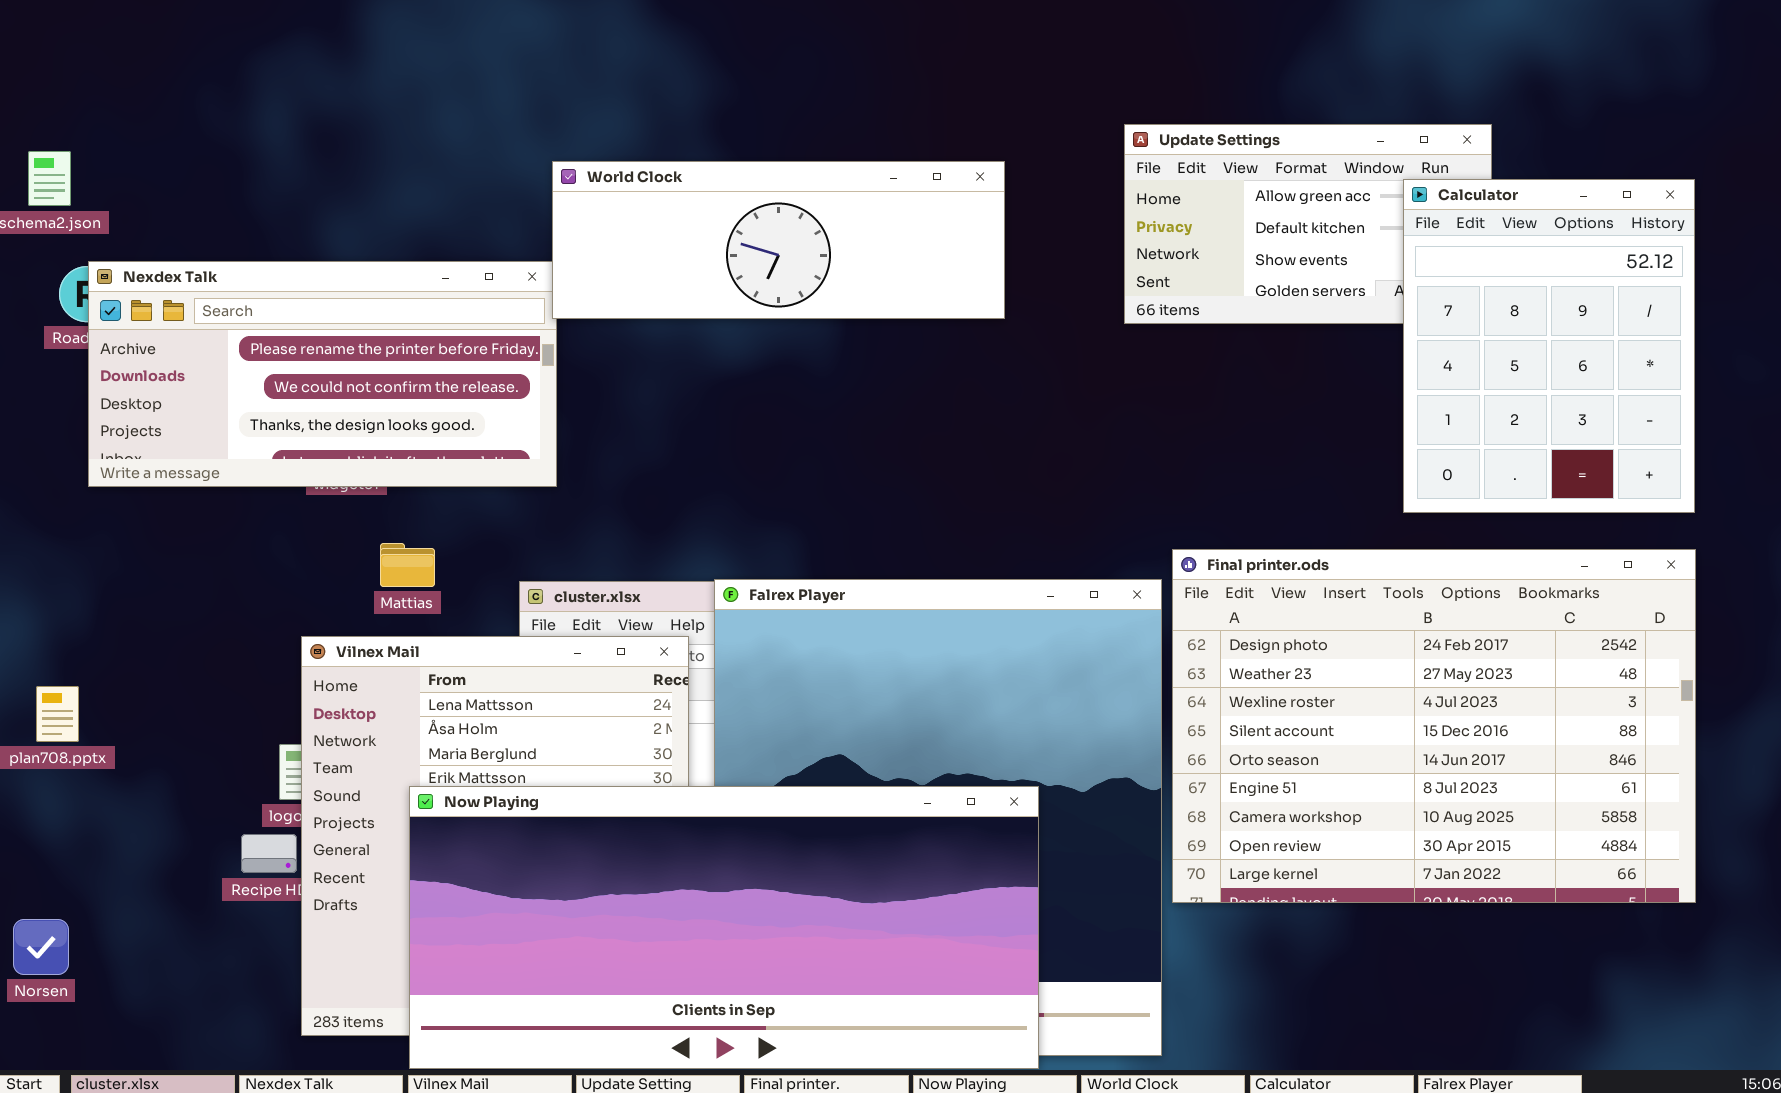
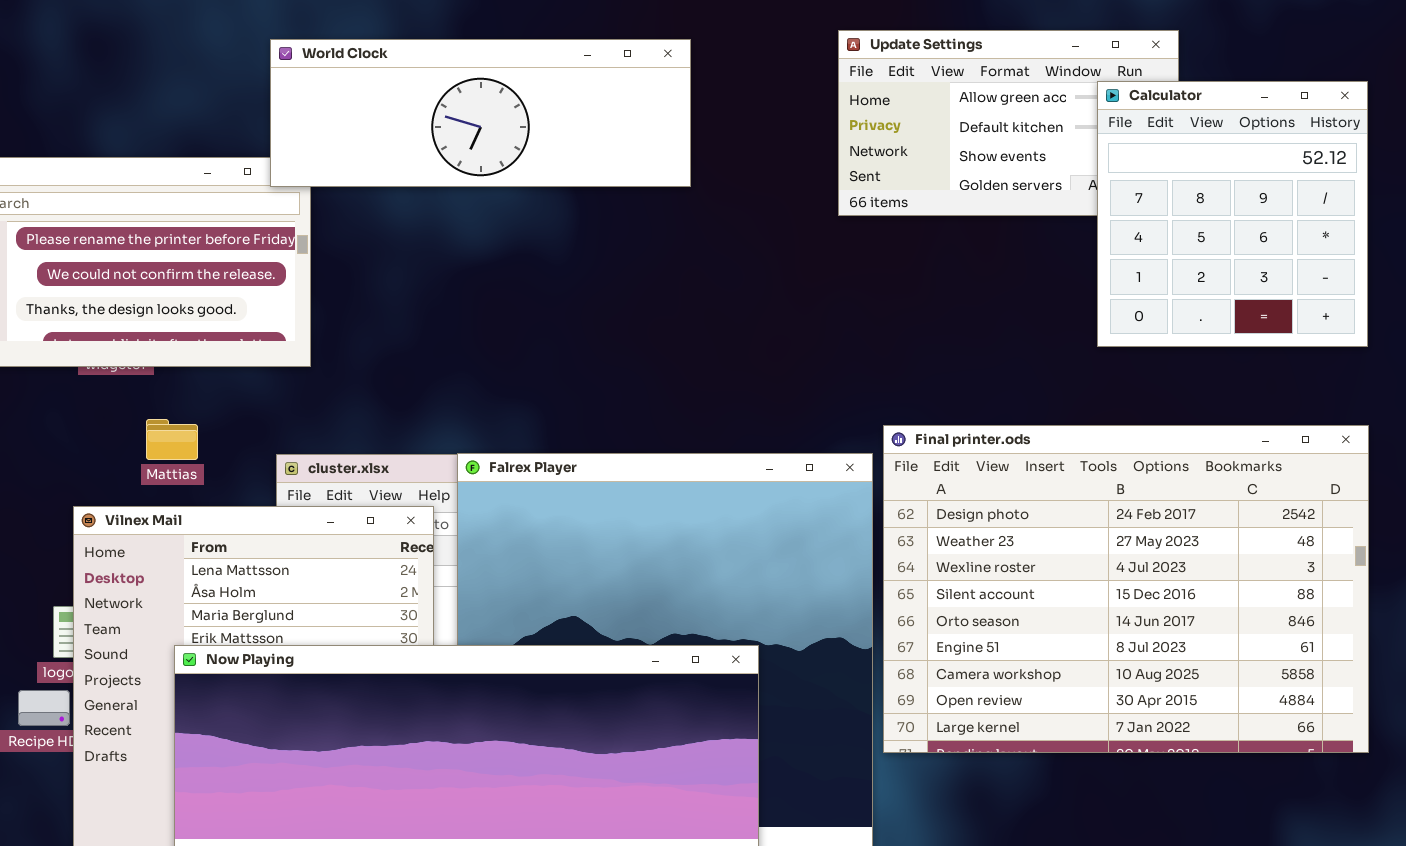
World Clock: [552,161,1005,319] -> [270,39,691,187], moved
Calculator: [1403,179,1695,513] -> [1097,81,1368,347], resized

